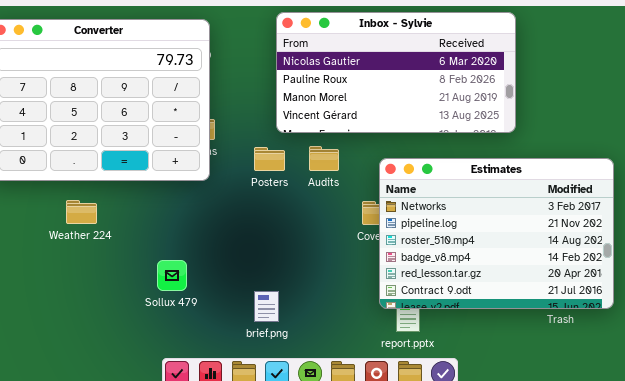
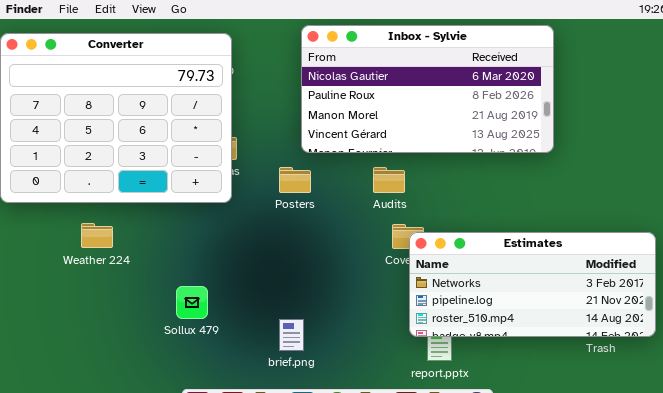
Audits: [309,146,339,171] -> [373,167,405,193], moved
Estimates: [379,158,614,309] -> [409,232,656,337], resized

